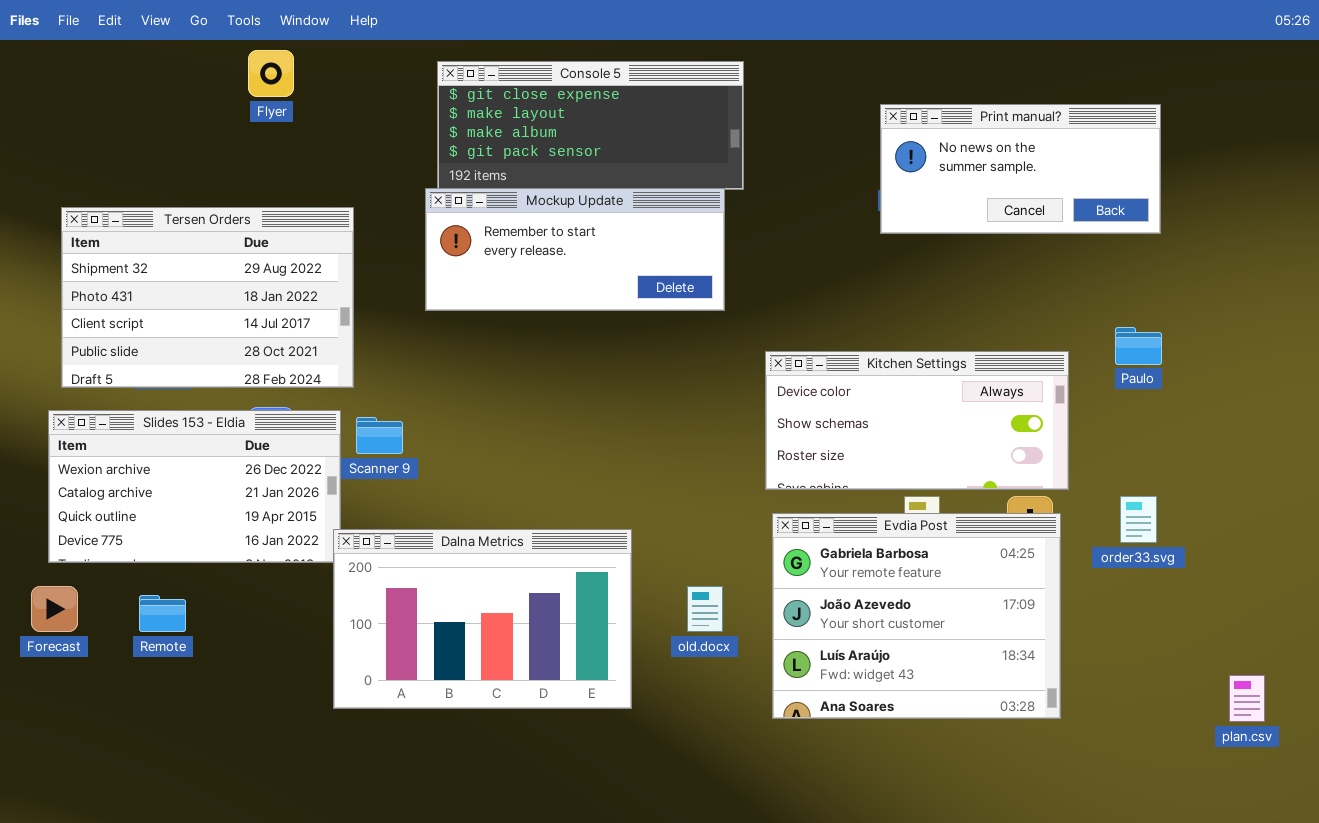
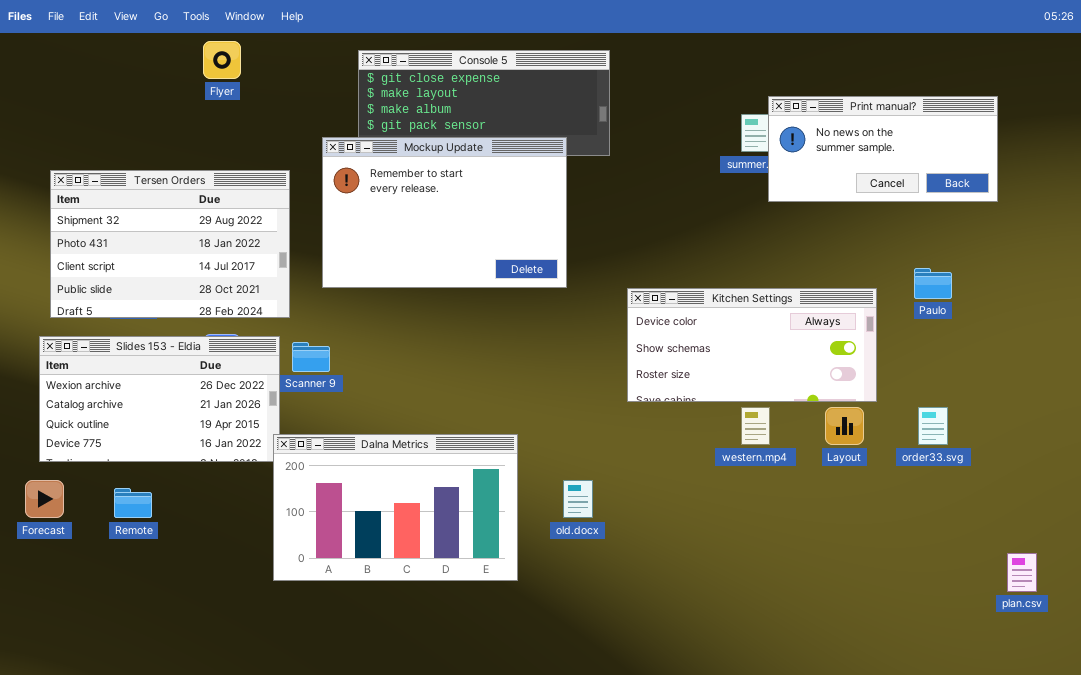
Print manual?: [880,104,1161,234] -> [768,96,998,202], moved
Mockup Update: [425,188,725,311] -> [322,137,567,288], moved, resized
Evdia Post: [772,513,1061,719] -> none, closed

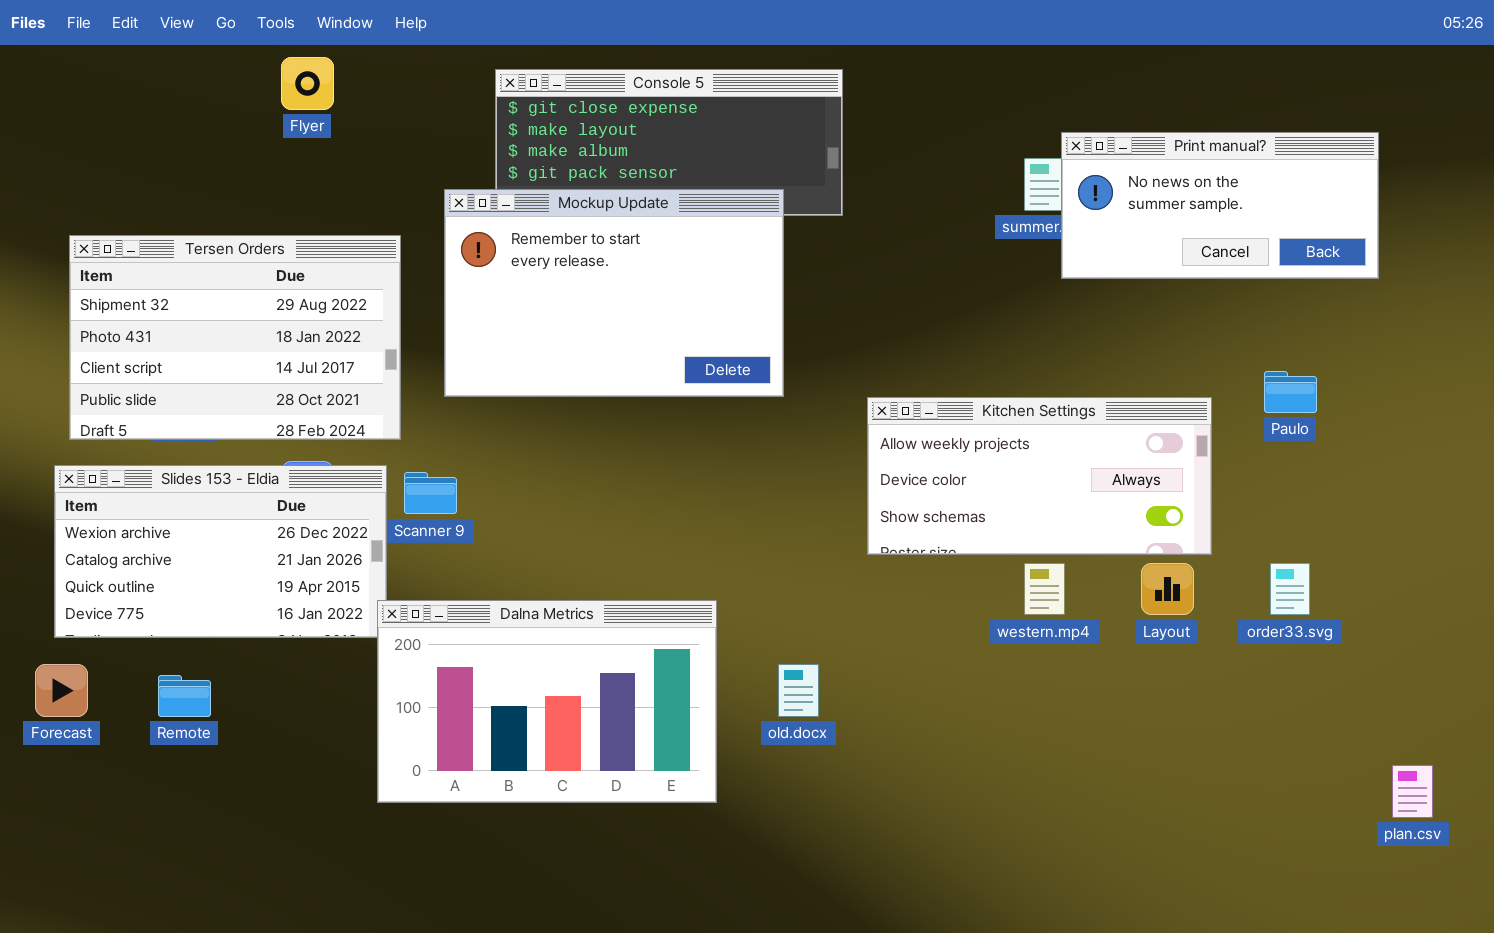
Kitchen Settings: [627,288,877,402] -> [867,397,1212,555], scrolled up 1 row

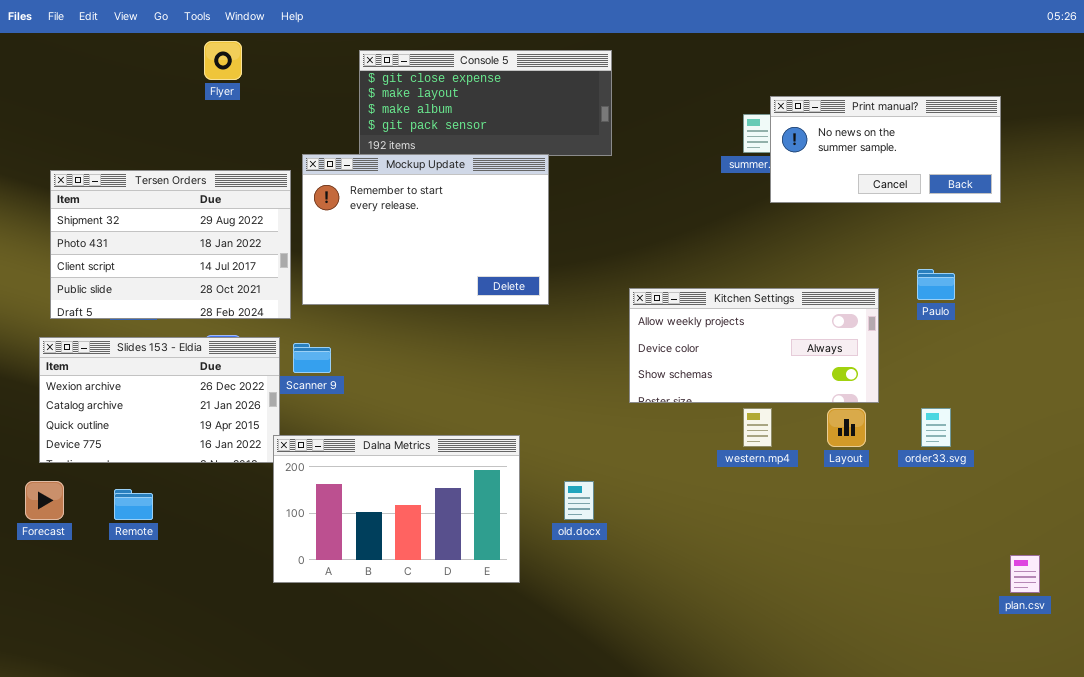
Mockup Update: [444,189,784,397] -> [302,154,549,305], moved

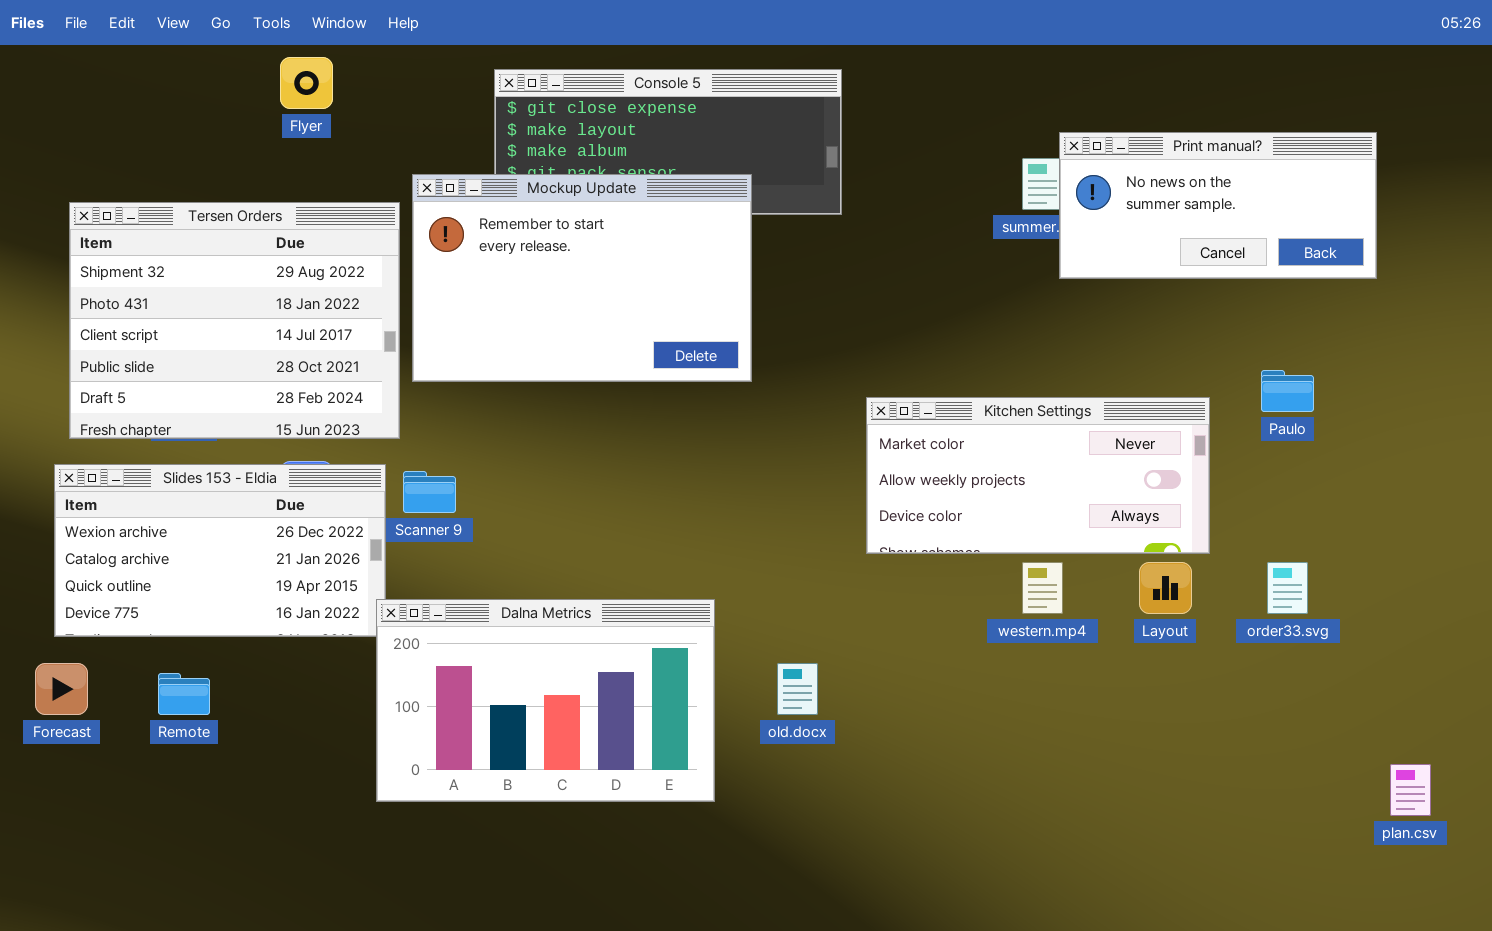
Mockup Update: [302,154,549,305] -> [412,174,752,382], moved
Tersen Orders: [50,170,291,319] -> [69,202,400,439], resized
Kitchen Settings: [629,288,879,403] -> [866,397,1210,554], scrolled up 1 row

